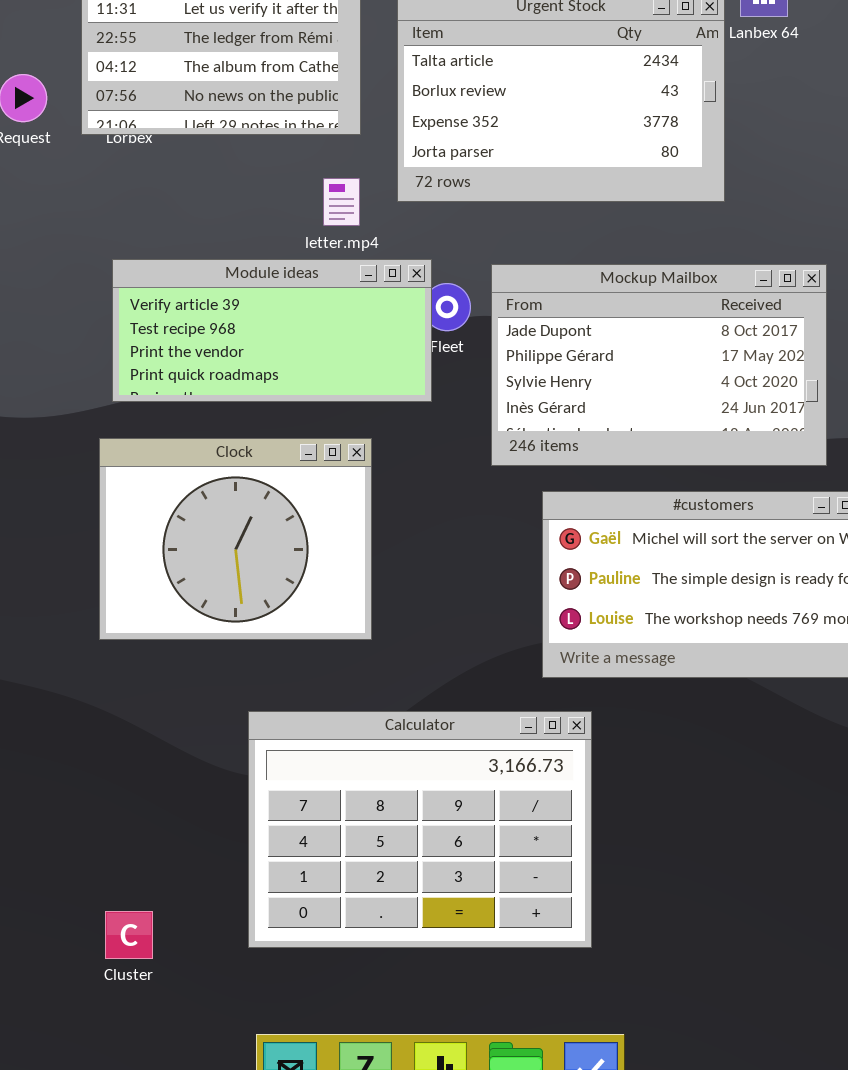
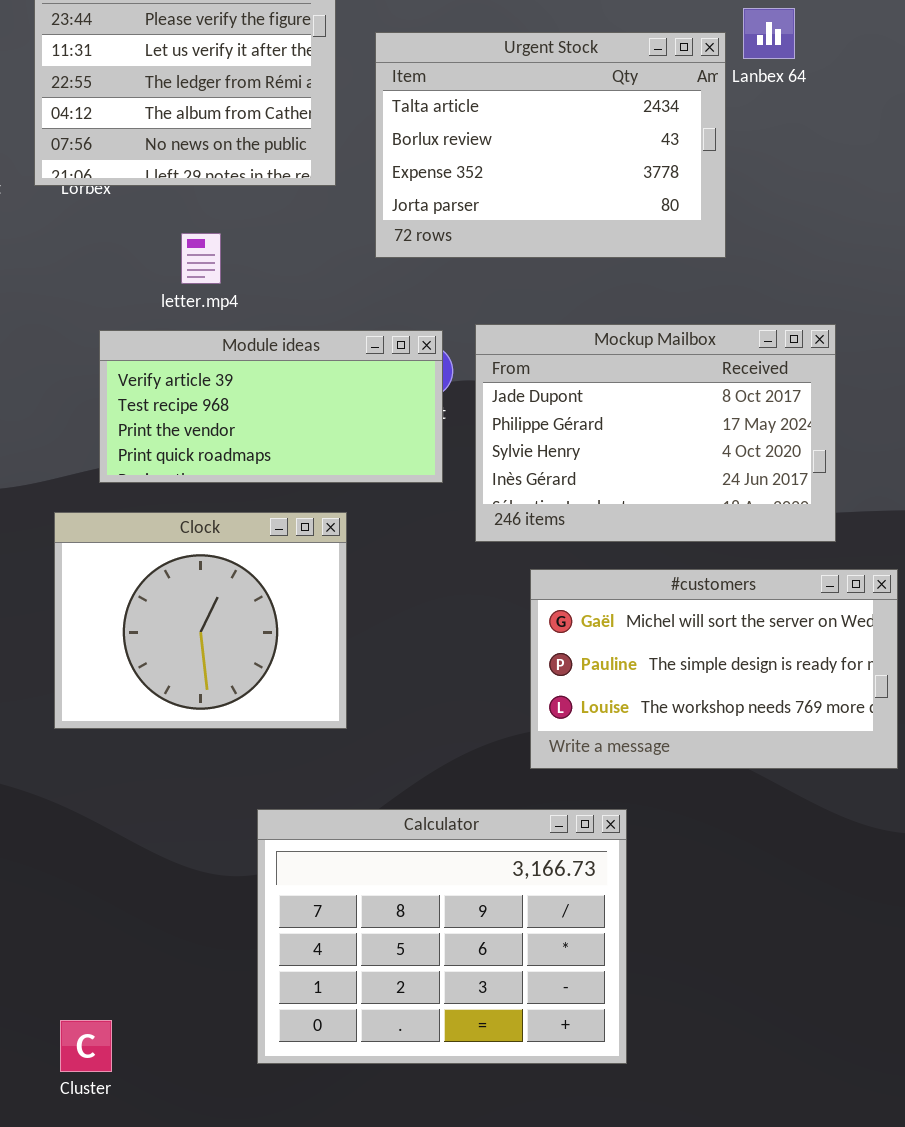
letter.mp4: [323,178,360,226] -> [181,233,221,284], moved
Module ideas: [112,259,432,402] -> [99,330,443,483], moved
Calculator: [248,711,592,948] -> [257,809,627,1064], moved

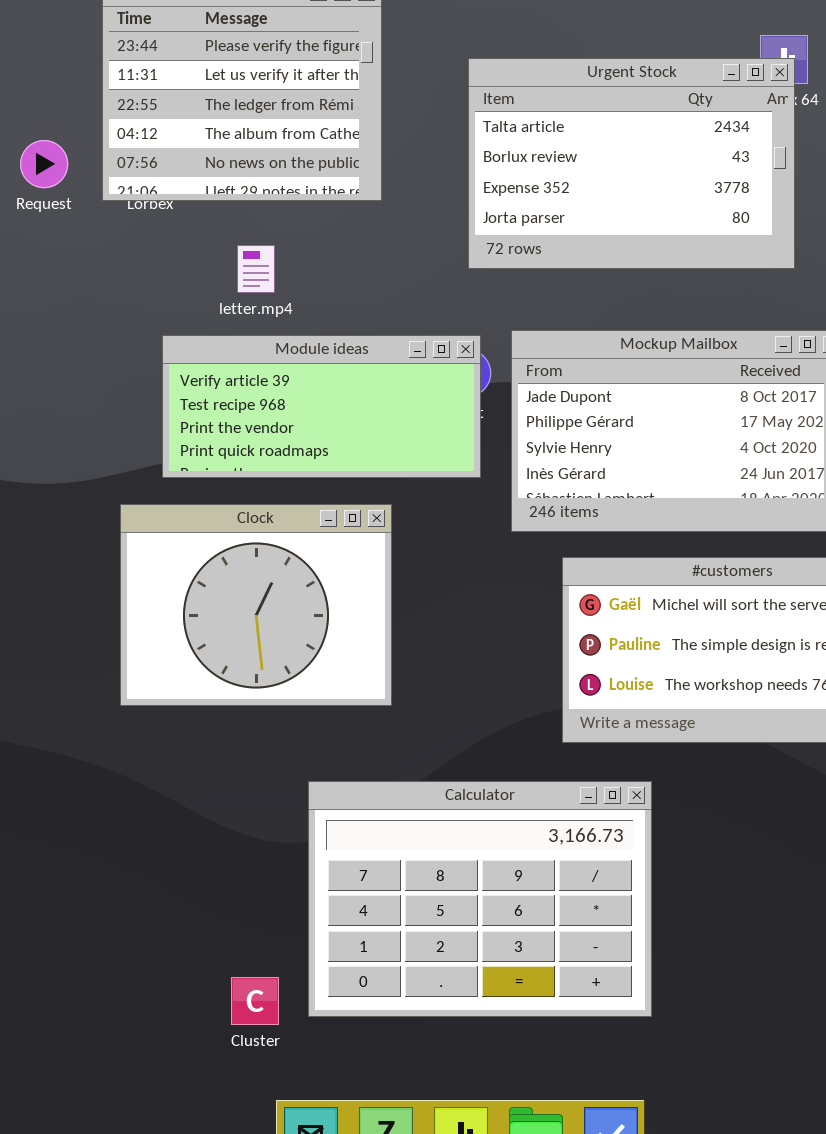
Urgent Stock: [375,32,726,258] -> [468,58,795,269], moved
Cluster: [60,1020,112,1072] -> [231,977,279,1025], moved

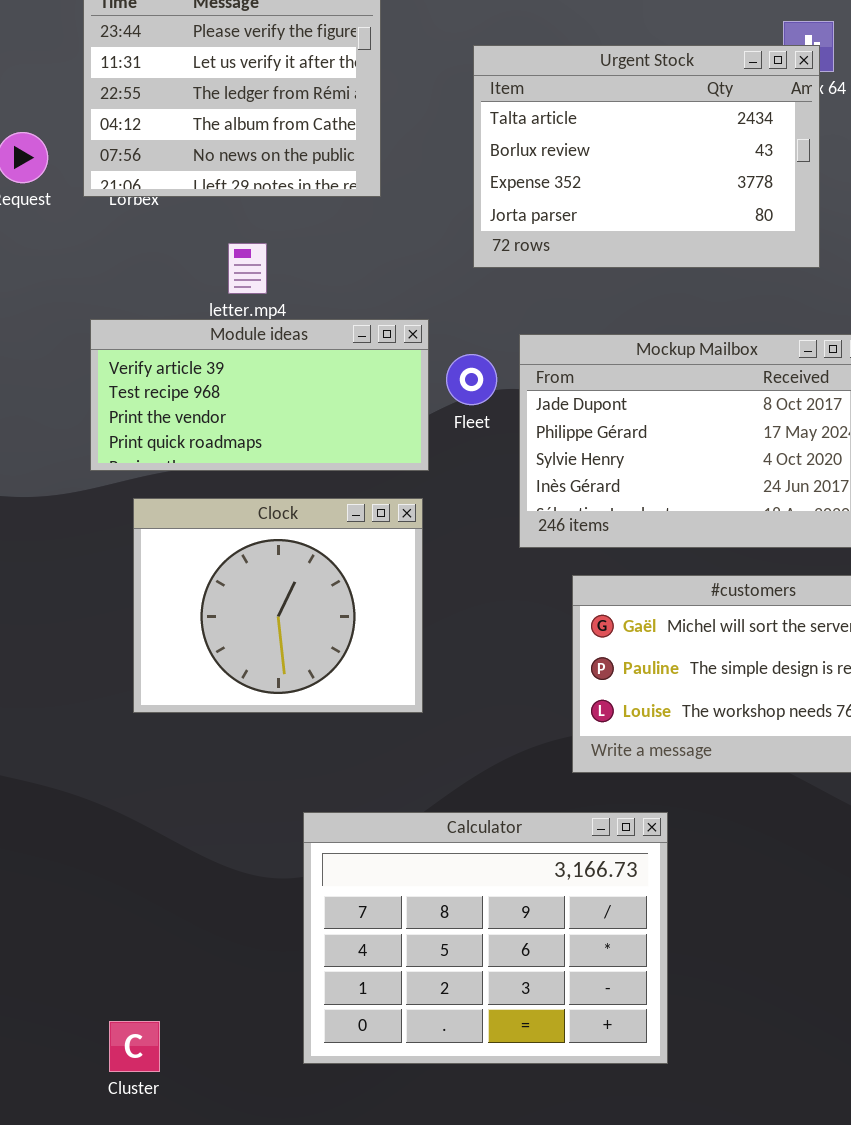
Module ideas: [162,335,481,478] -> [90,319,429,471], moved
Clock: [120,504,392,706] -> [133,498,423,713], moved
Cluster: [231,977,279,1025] -> [109,1021,160,1072], moved

